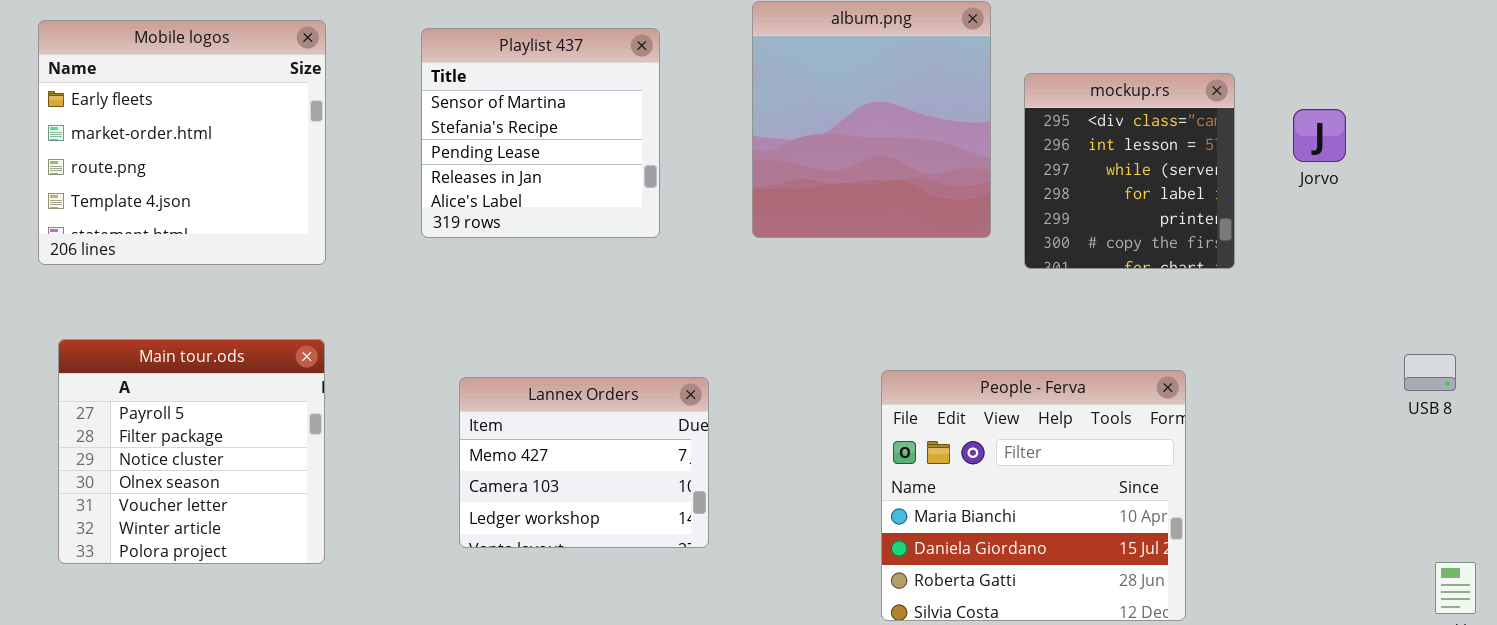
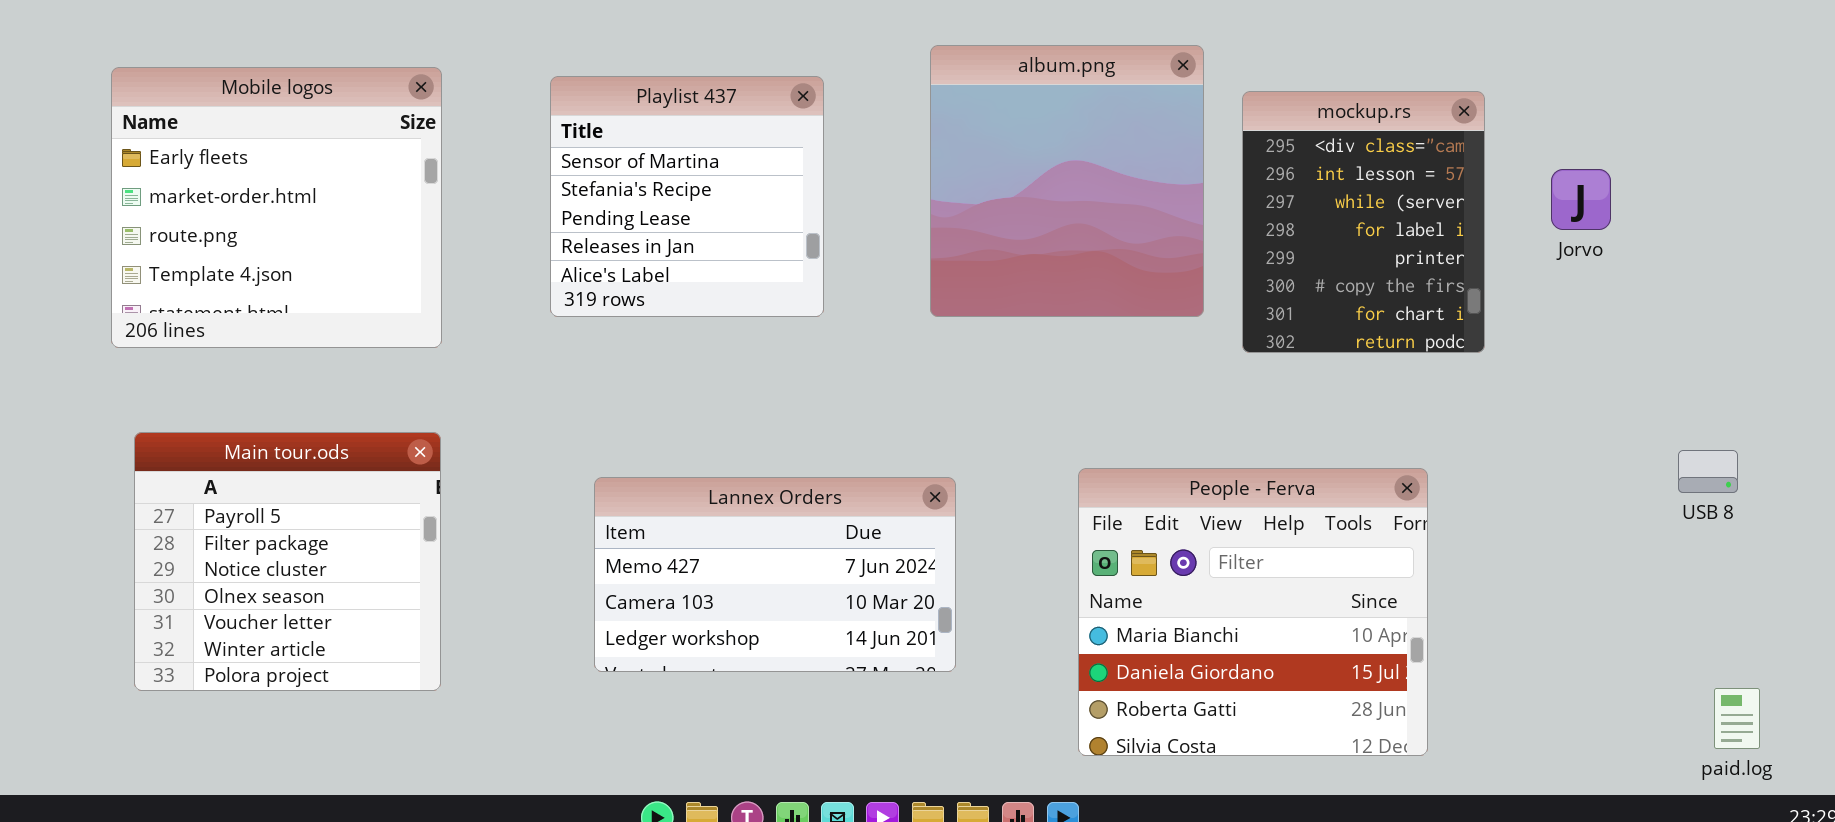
mockup.rs: [1024,73,1235,269] -> [1242,91,1485,353], resized
Lannex Orders: [459,377,709,548] -> [594,477,956,672], resized

